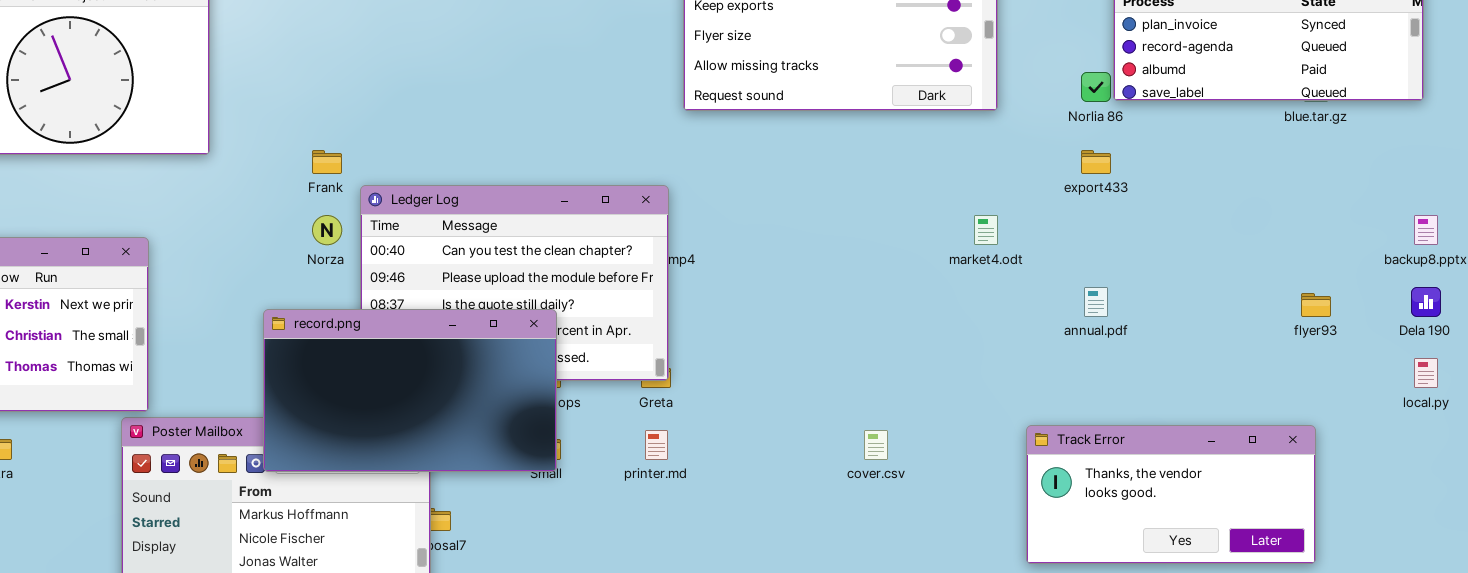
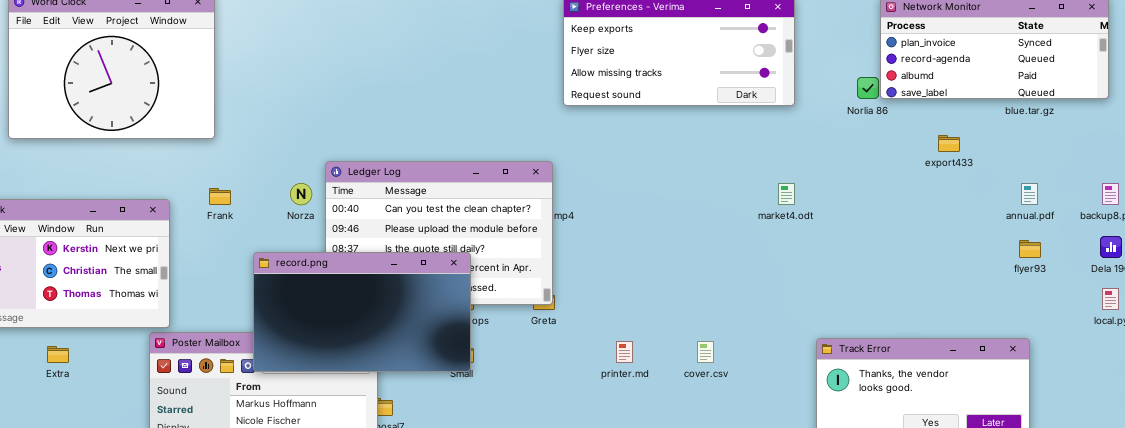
Frank: [312,150,342,174] -> [209,188,231,205], moved
export433: [1081,150,1111,174] -> [938,135,960,152], moved
annual.pdf: [1084,287,1108,317] -> [1021,183,1038,205], moved
printer.md: [645,430,668,460] -> [616,341,633,363], moved

